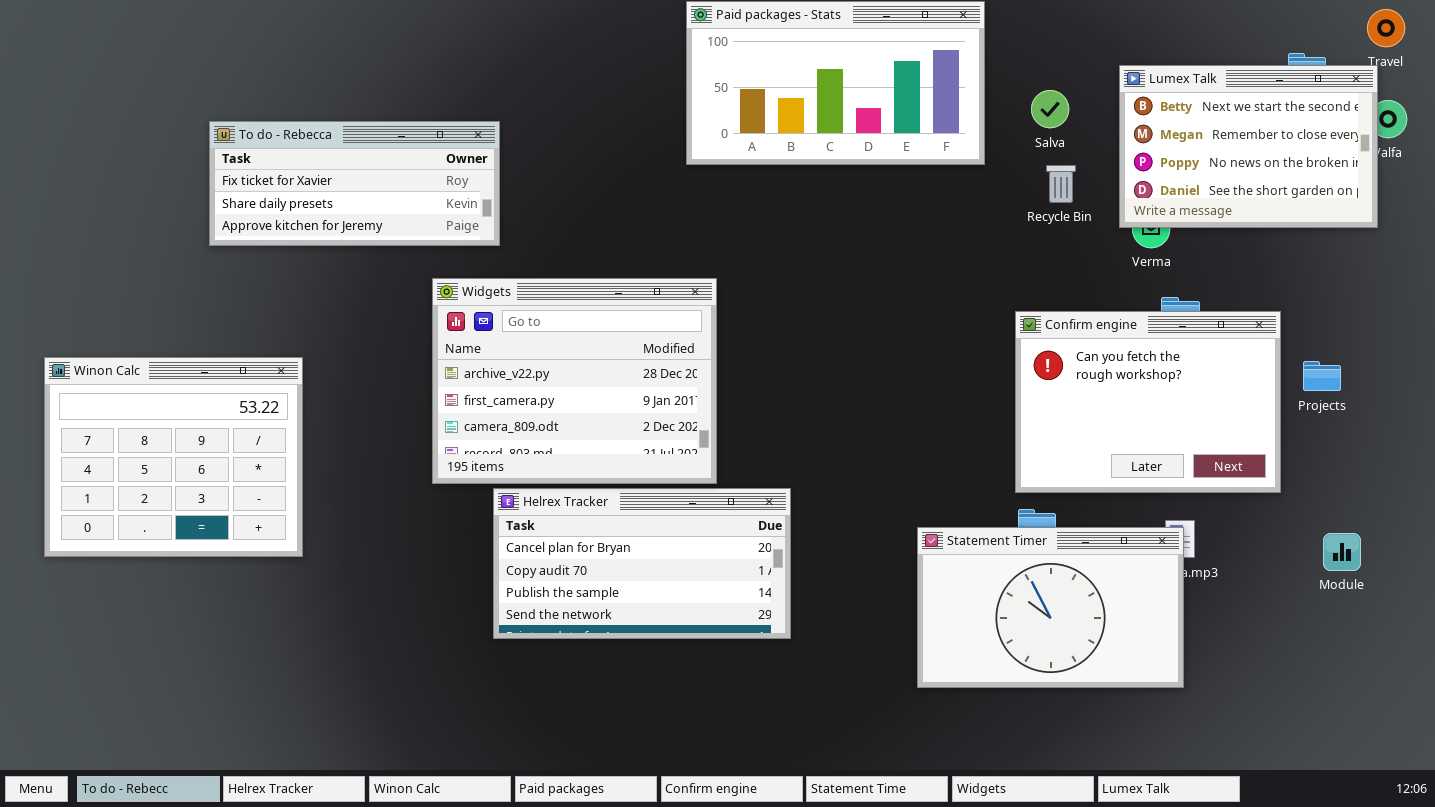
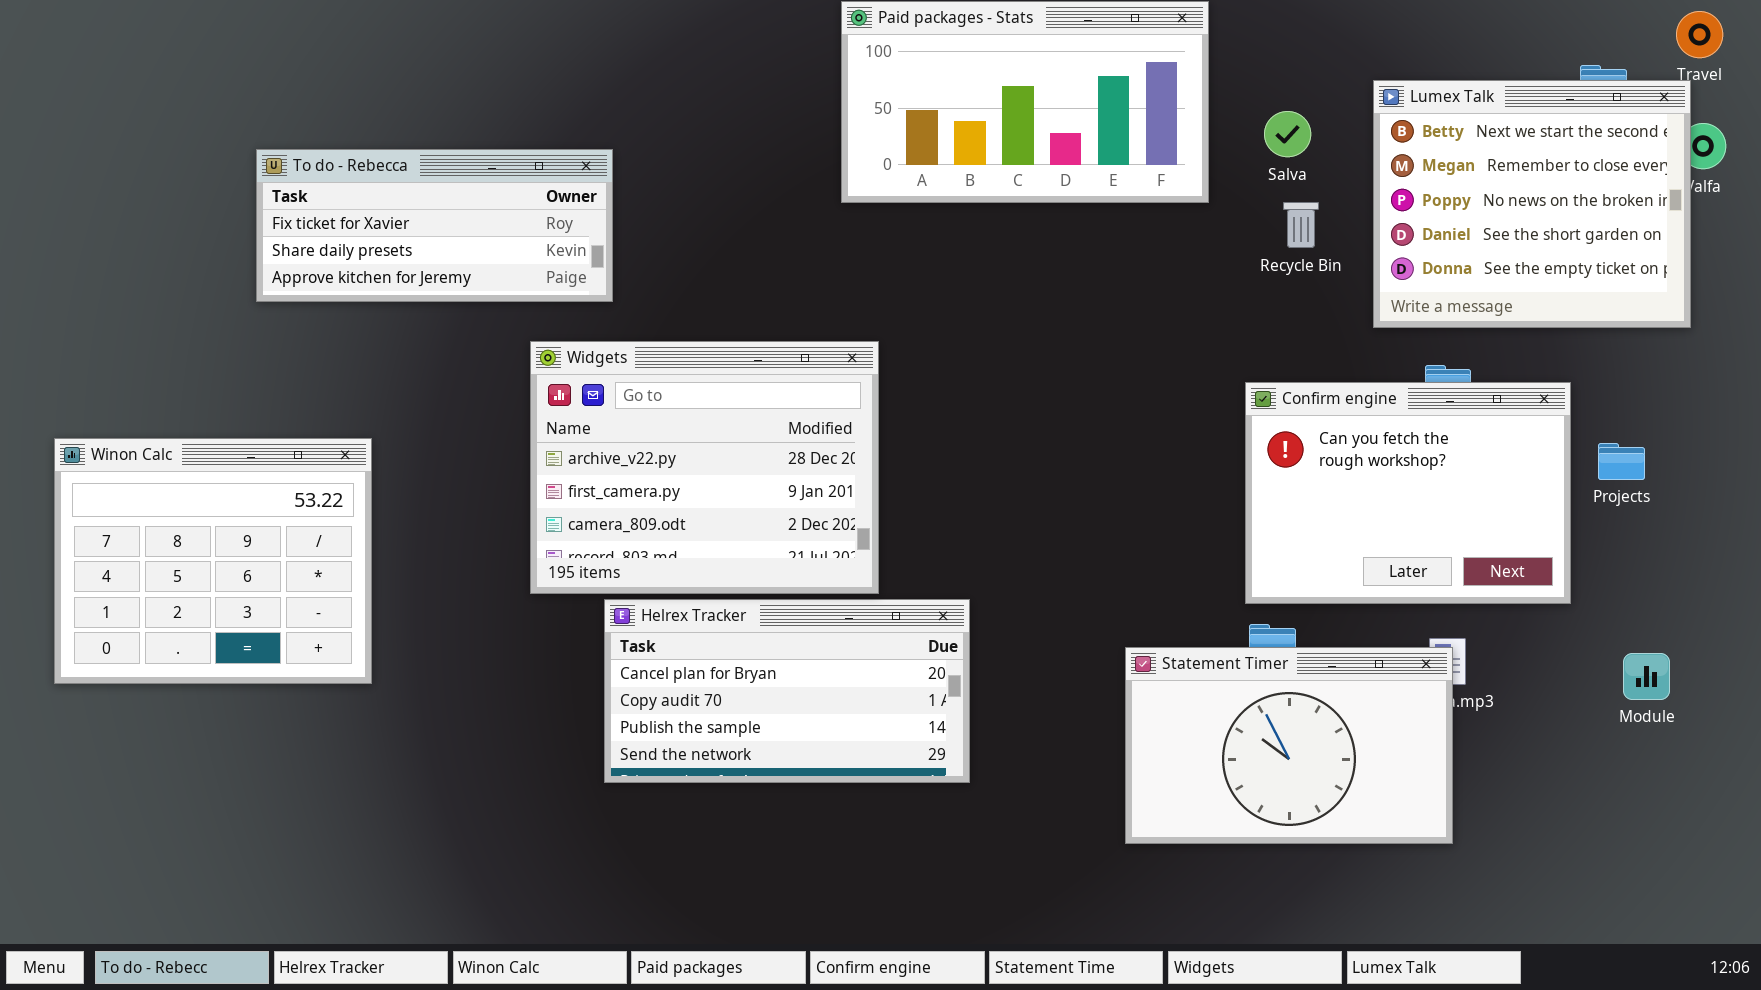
Lumex Talk: [1119,65,1378,228] -> [1373,80,1691,328], resized

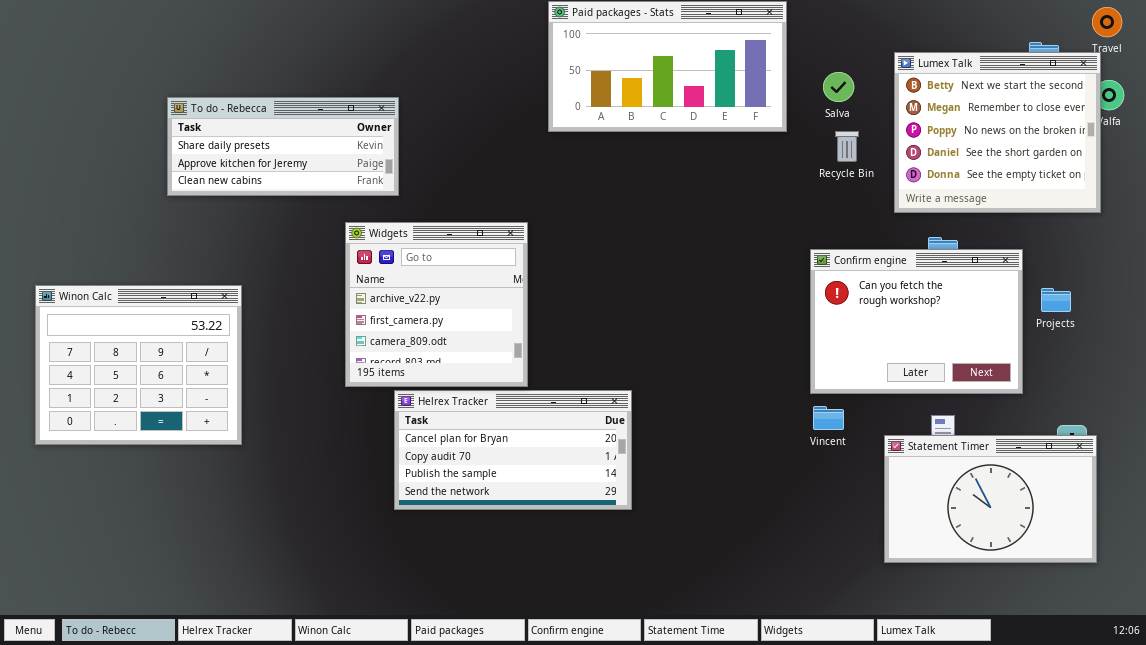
To do - Rebecca: [256,149,613,302] -> [167,97,399,196], scrolled down 1 row
Widgets: [530,341,879,594] -> [345,222,528,387], resized
Statement Timer: [1125,647,1453,844] -> [884,435,1097,563], moved

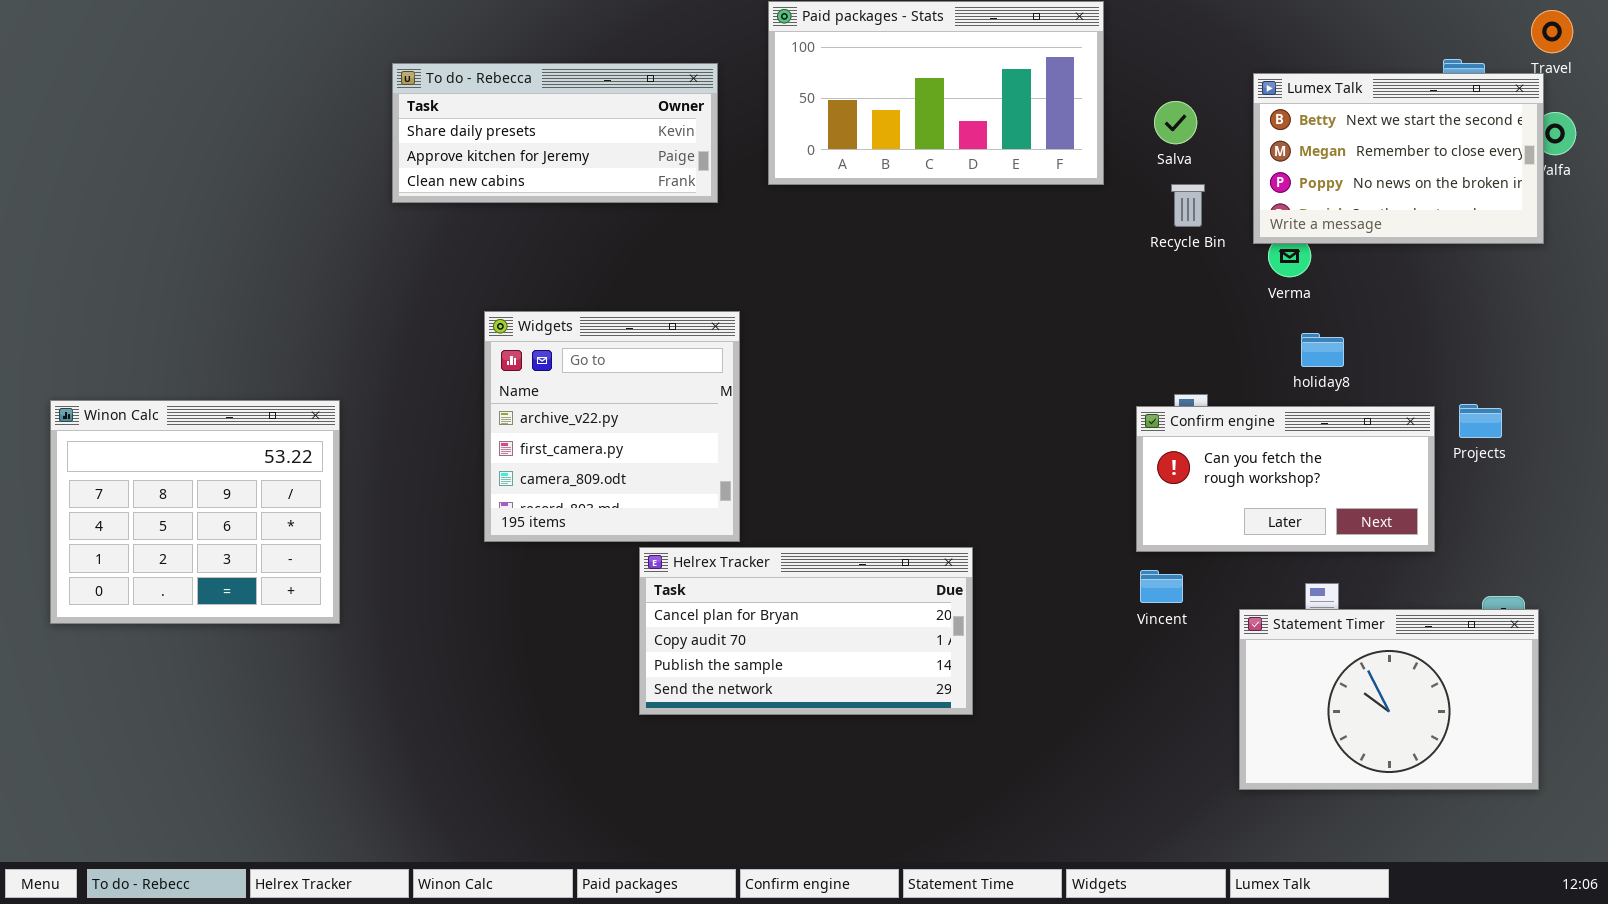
Lumex Talk: [894,52,1101,213] -> [1253,73,1544,244], resized
To do - Rebecca: [167,97,399,196] -> [392,63,718,203], moved
Confirm engine: [810,249,1023,394] -> [1136,406,1435,552], resized
Helrex Tracker: [394,390,632,510] -> [639,547,973,715], moved

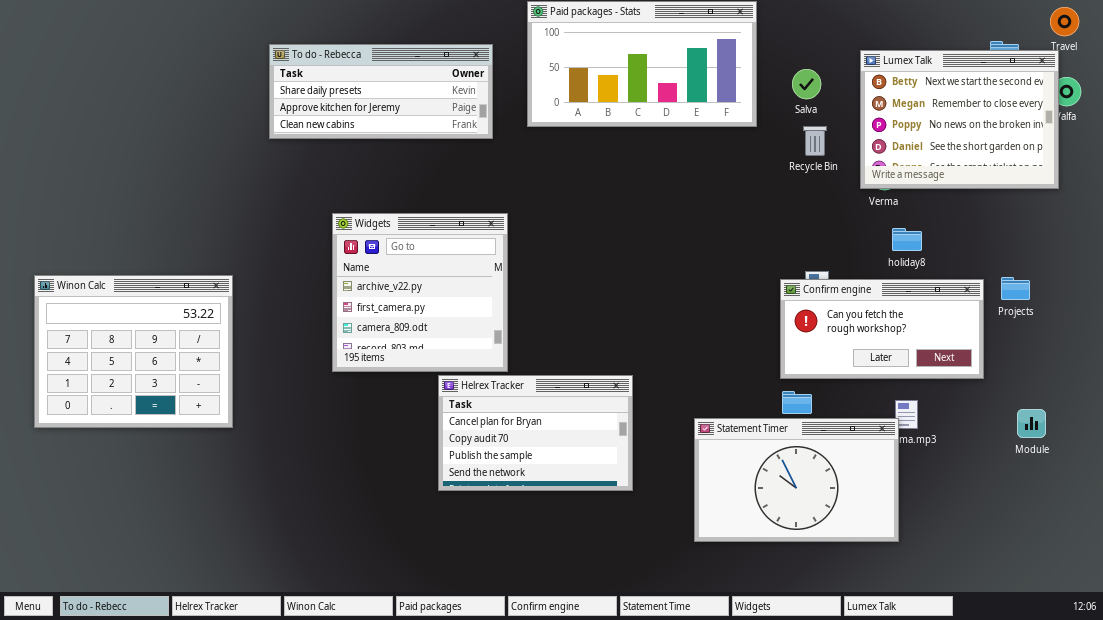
Lumex Talk: [1253,73,1544,244] -> [860,50,1059,189], resized
Helrex Tracker: [639,547,973,715] -> [438,375,633,491], resized
Statement Timer: [1239,609,1539,790] -> [694,418,899,542], moved

